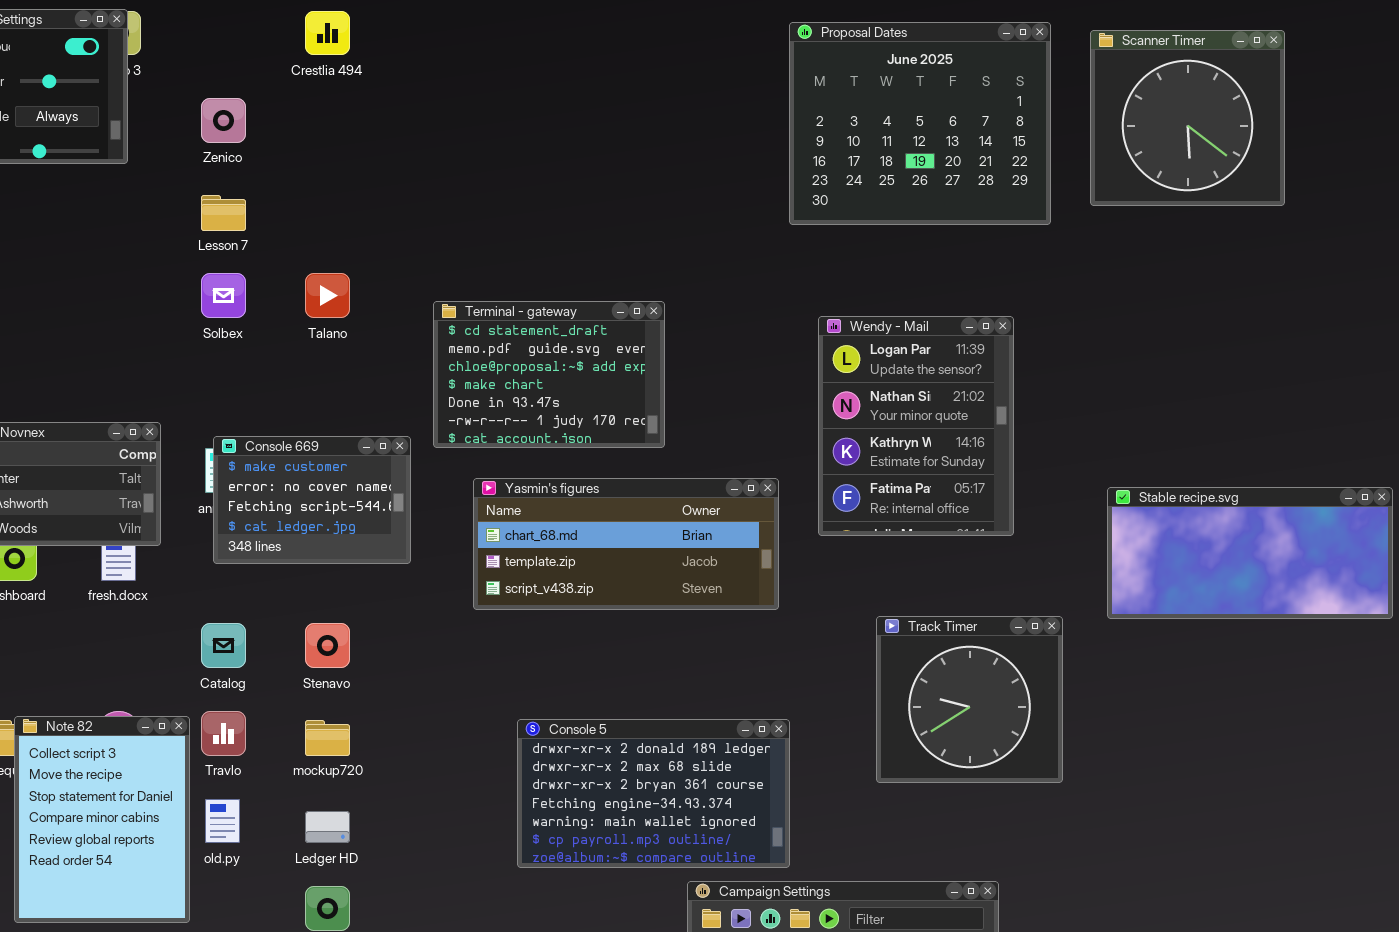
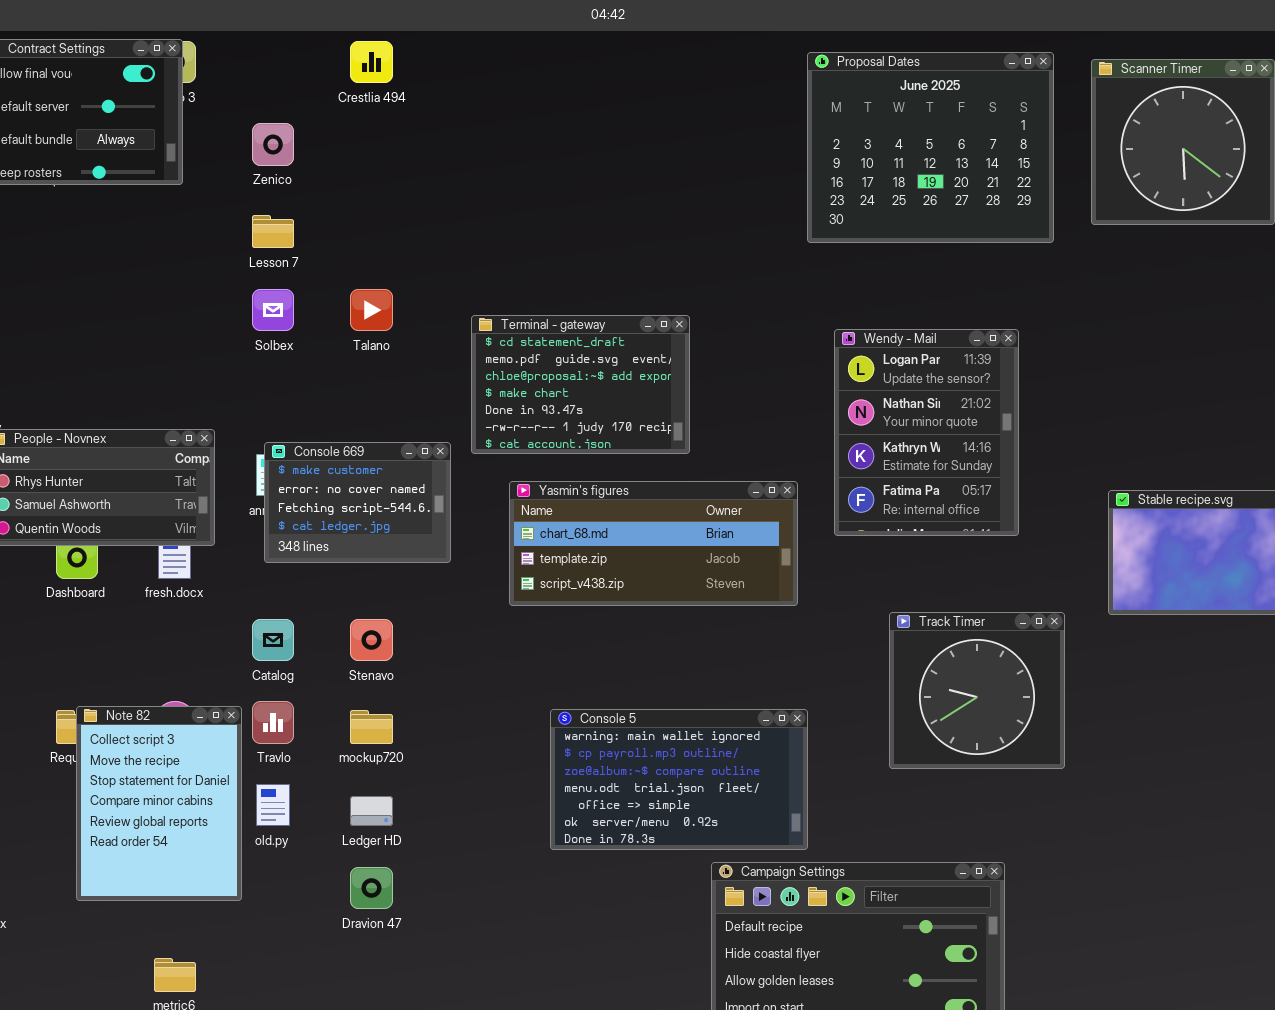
Console 5: [517,719,790,868] -> [550,709,808,850], scrolled down 4 rows

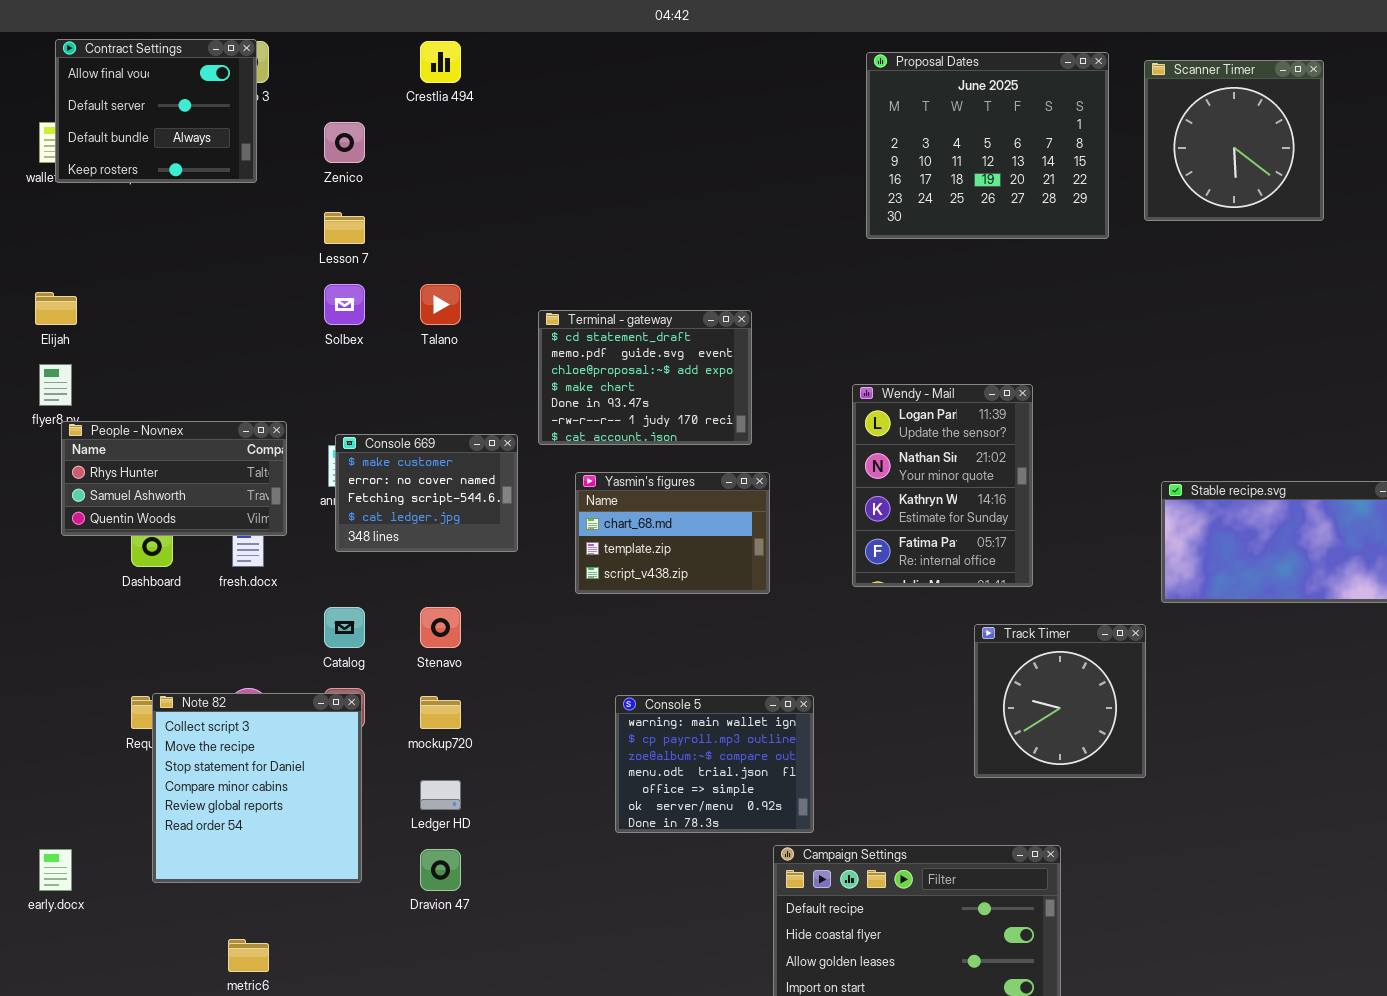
Wendy - Mail: [834,329,1019,536] -> [852,384,1033,587], moved
Yasmin's figures: [509,481,798,606] -> [575,472,770,594], resized
Track Timer: [889,612,1065,769] -> [974,624,1146,778], moved
Note 82: [76,706,242,901] -> [152,693,362,883], resized
Console 5: [550,709,808,850] -> [615,695,814,833], resized

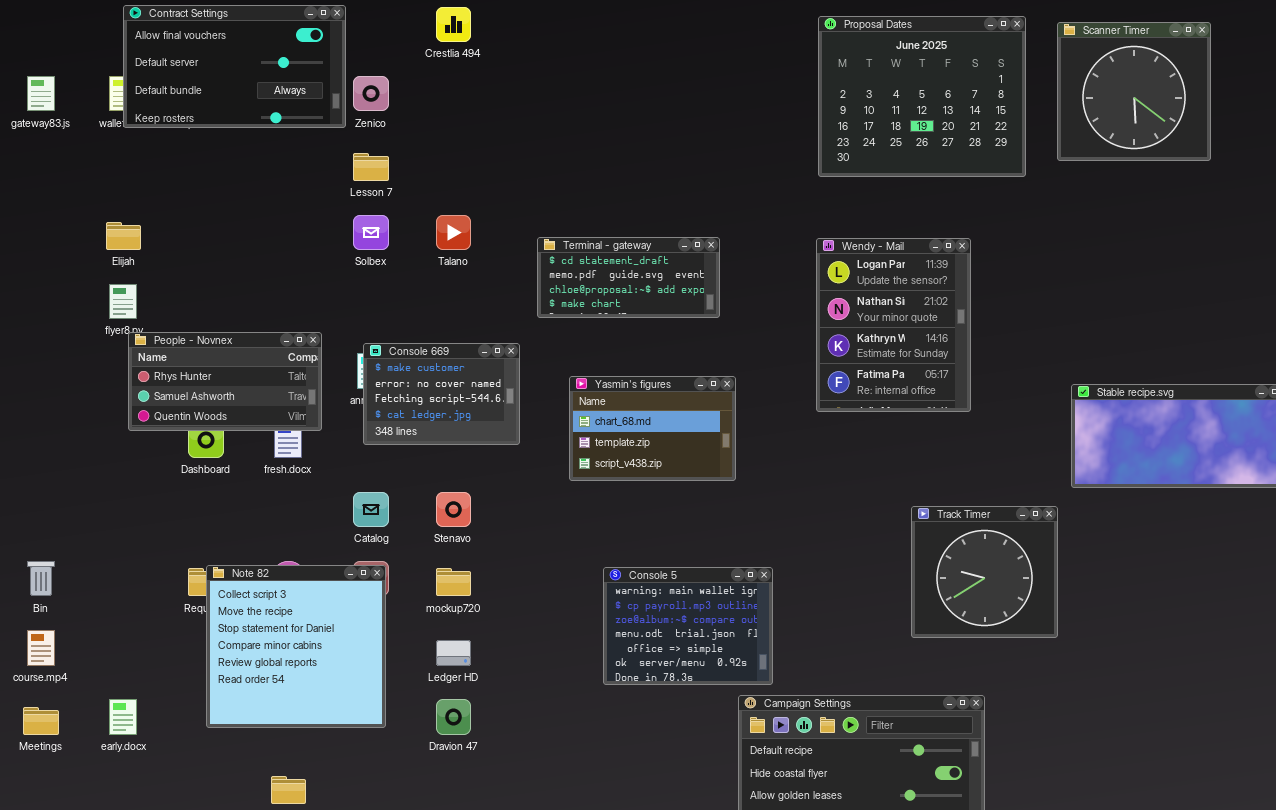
Contract Settings: [55,39,257,183] -> [123,5,346,128], resized
Terminal - gateway: [538,310,752,445] -> [537,237,720,318], resized
Wendy - Mail: [852,384,1033,587] -> [816,238,971,412], moved

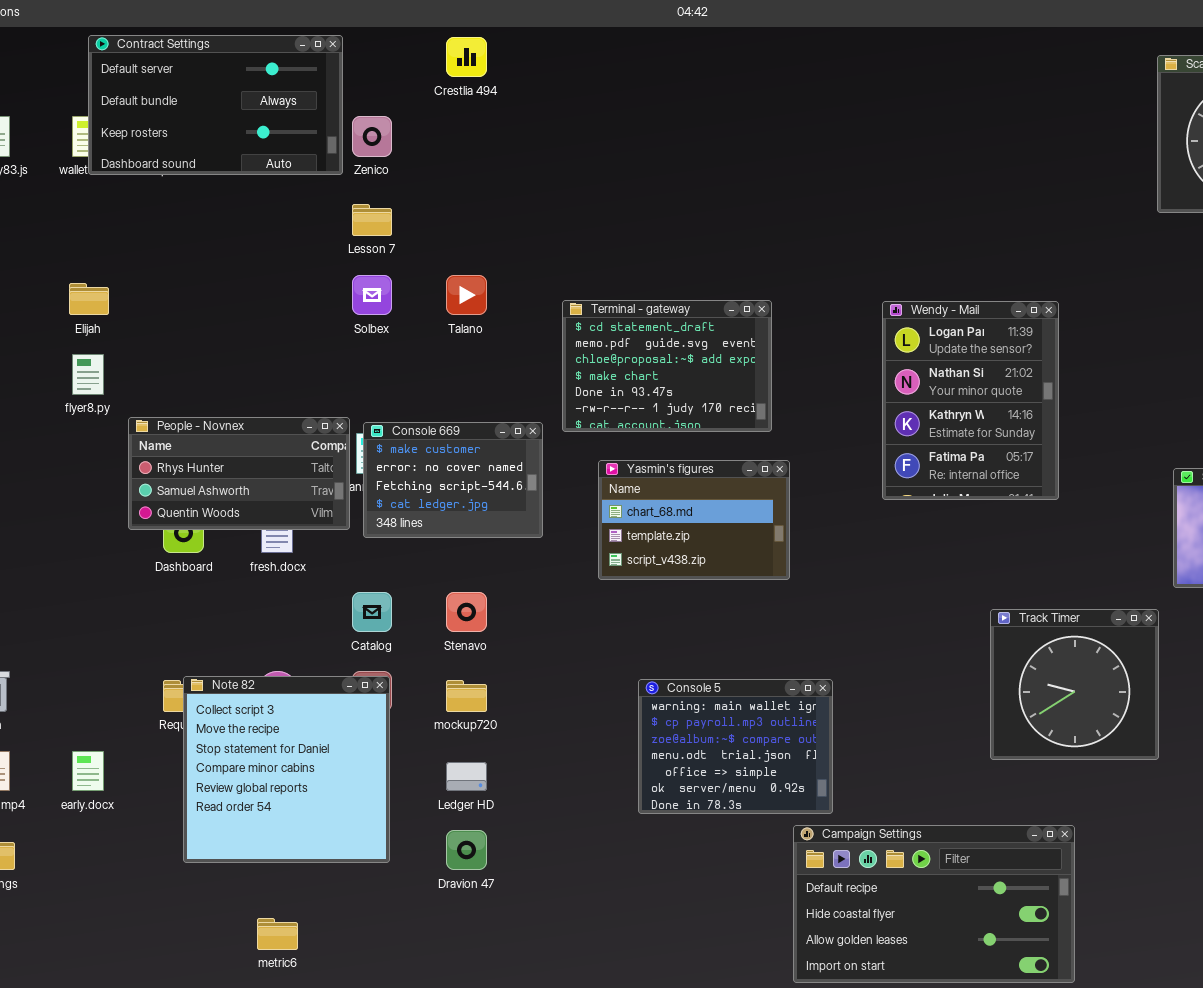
Contract Settings: [123,5,346,128] -> [88,35,343,175], scrolled down 1 row
Proposal Dates: [818,16,1026,177] -> none, closed
Terminal - gateway: [537,237,720,318] -> [562,300,772,432], resized
People - Novnex: [128,332,322,431] -> [128,417,350,530], moved
early.docx: [109,699,137,735] -> [72,751,104,791], moved

